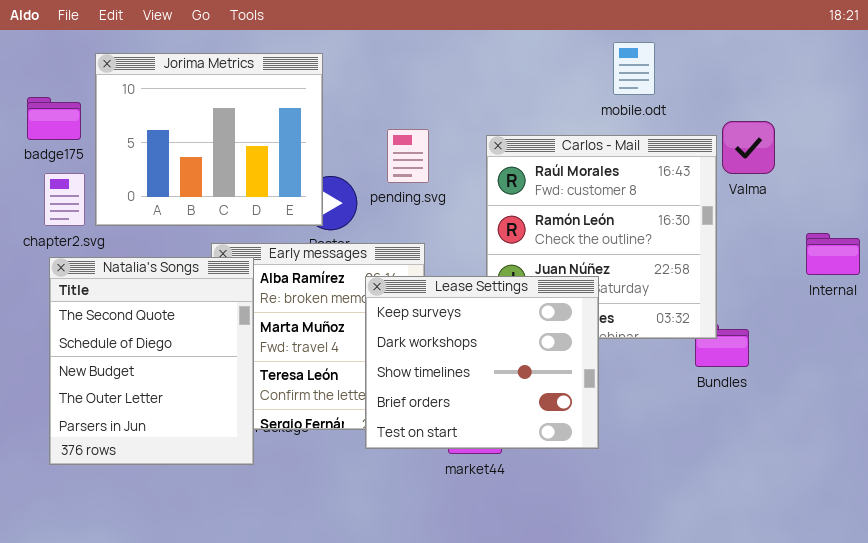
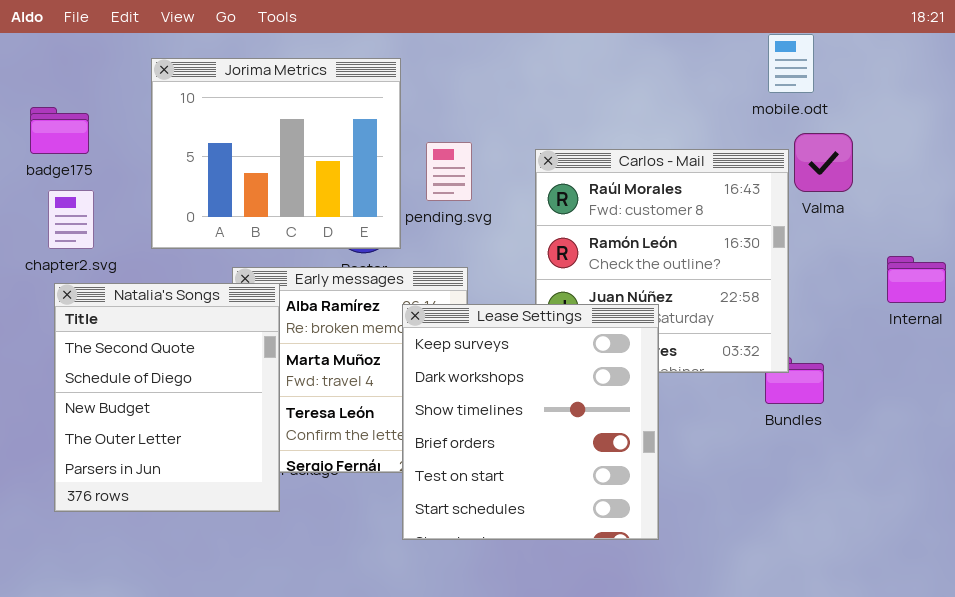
mobile.odt: [613,42,655,95] -> [768,34,814,93], moved
Jorima Metrics: [95,53,323,226] -> [151,58,401,249], moved
Lease Settings: [365,276,599,449] -> [402,304,659,540], resized

